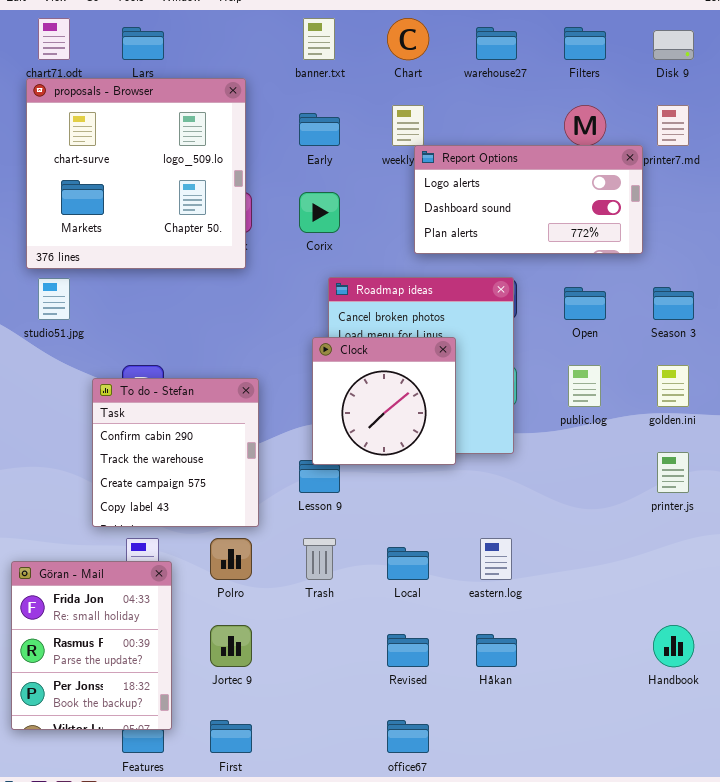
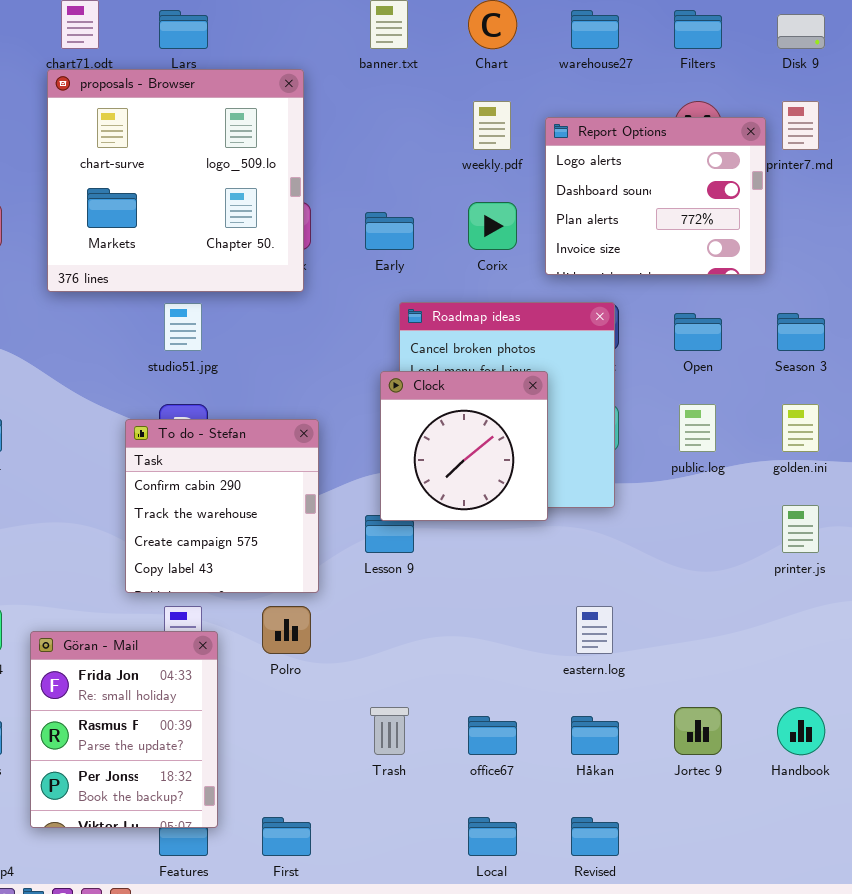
Early: [299,113,340,146] -> [365,212,414,250], moved
Report Options: [414,145,643,254] -> [545,117,766,275], resized
Corix: [299,192,340,233] -> [468,202,517,250], moved
studio51.jpg: [38,278,70,320] -> [164,303,202,351], moved
Trash: [303,538,336,580] -> [370,707,409,755], moved
Local: [387,547,429,580] -> [468,817,517,856], moved
Jortec 9: [210,625,252,667] -> [674,707,722,755], moved
Revised: [387,634,429,667] -> [571,817,619,856], moved
office67: [387,720,429,753] -> [468,716,517,755], moved

